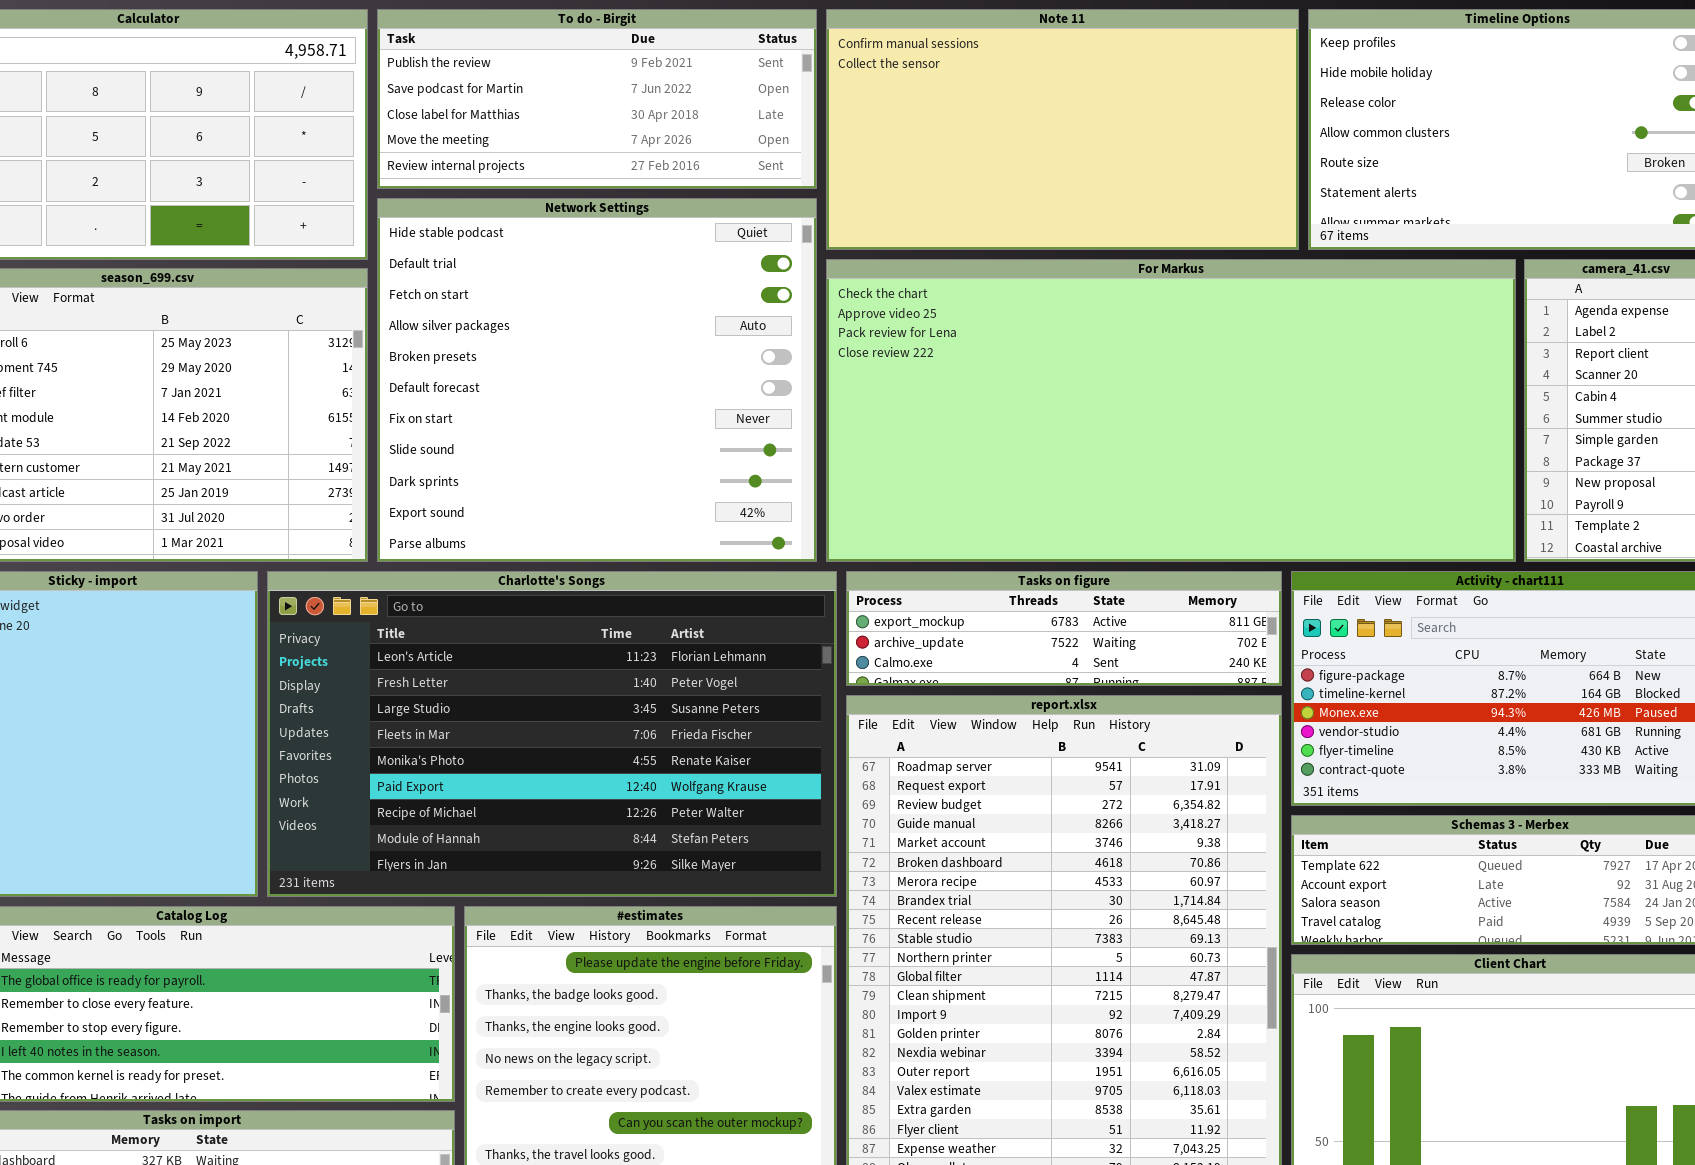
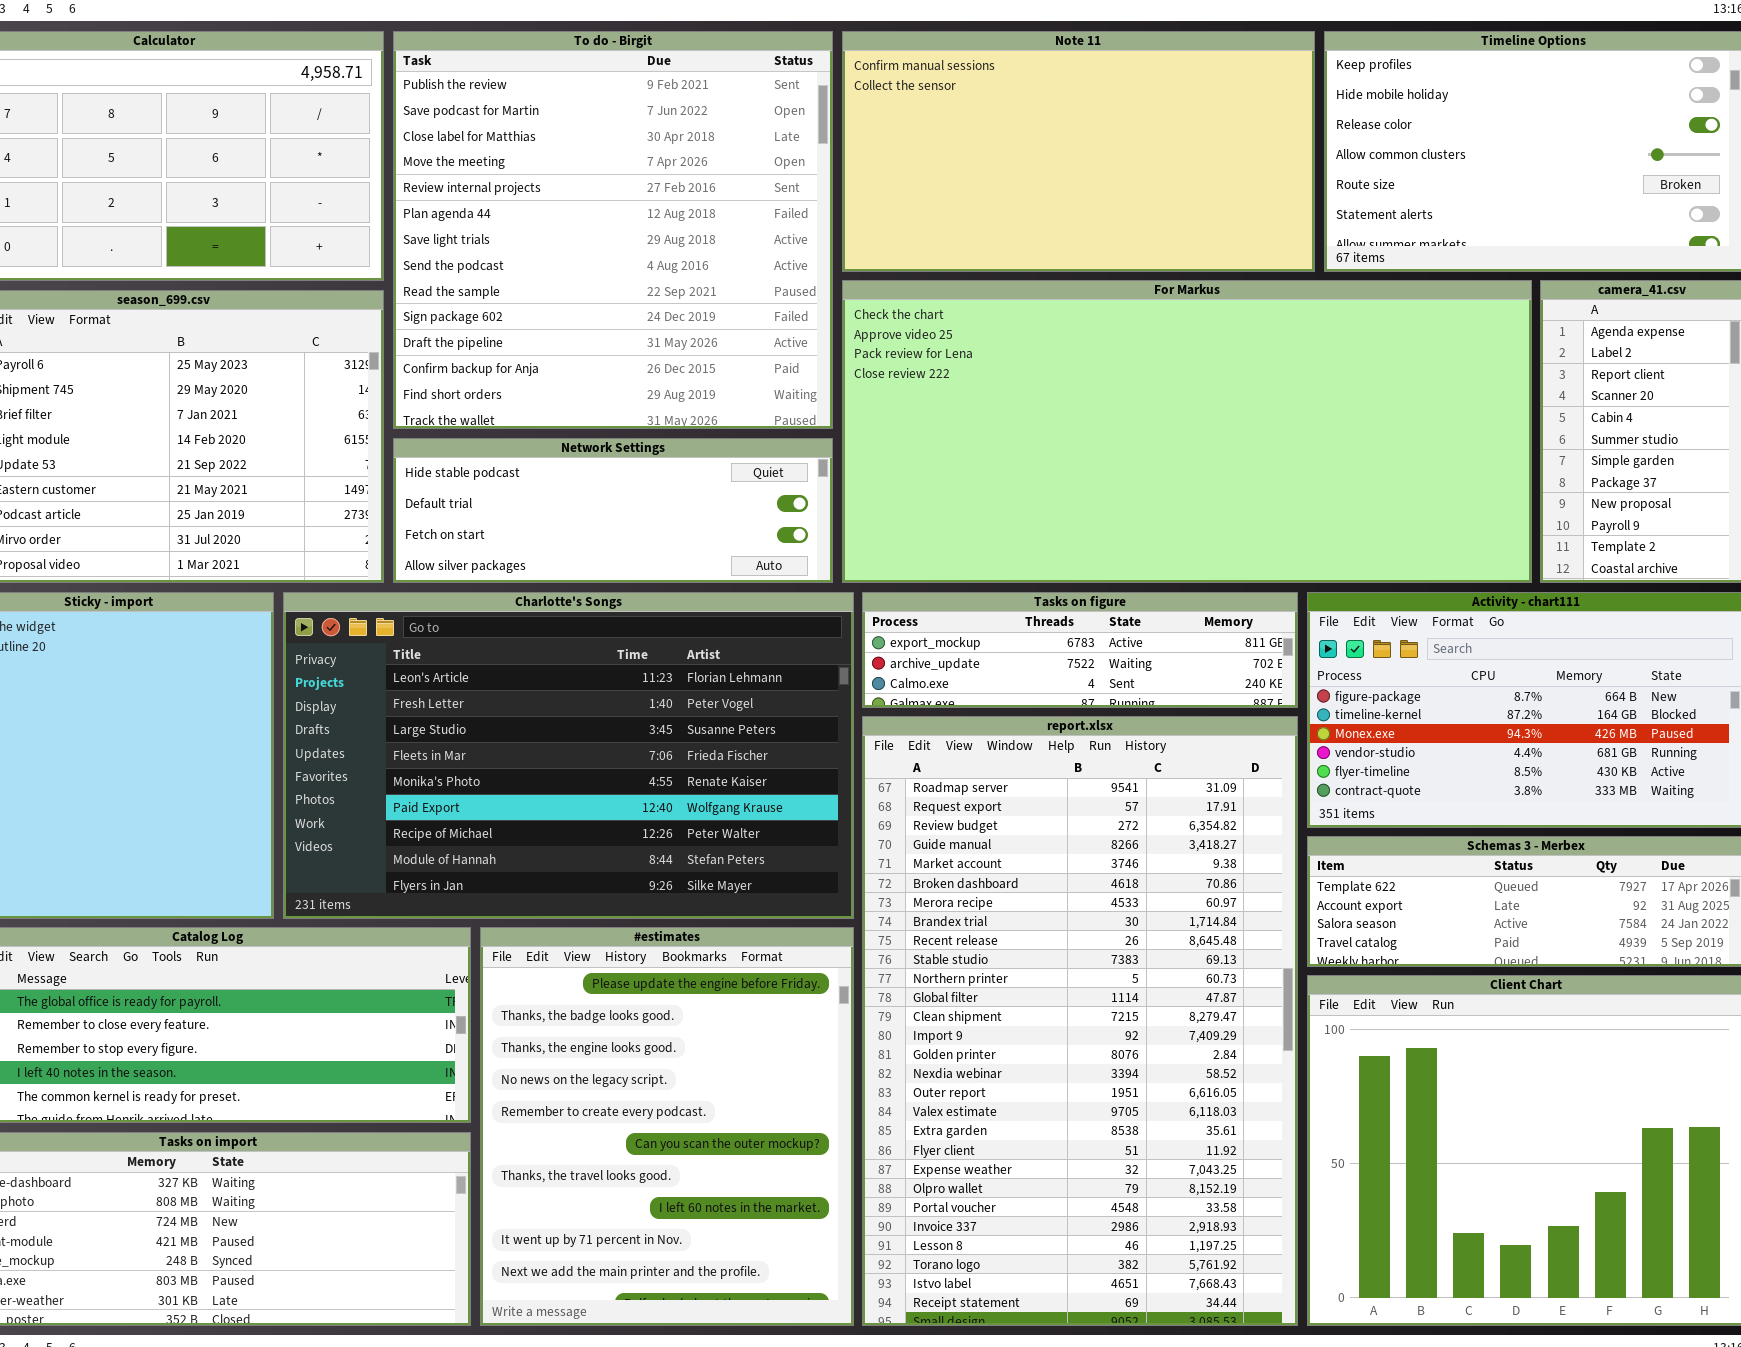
To do - Birgit: [377,9,817,189] -> [393,31,833,429], resized
Network Settings: [377,198,817,562] -> [393,438,833,583], resized

